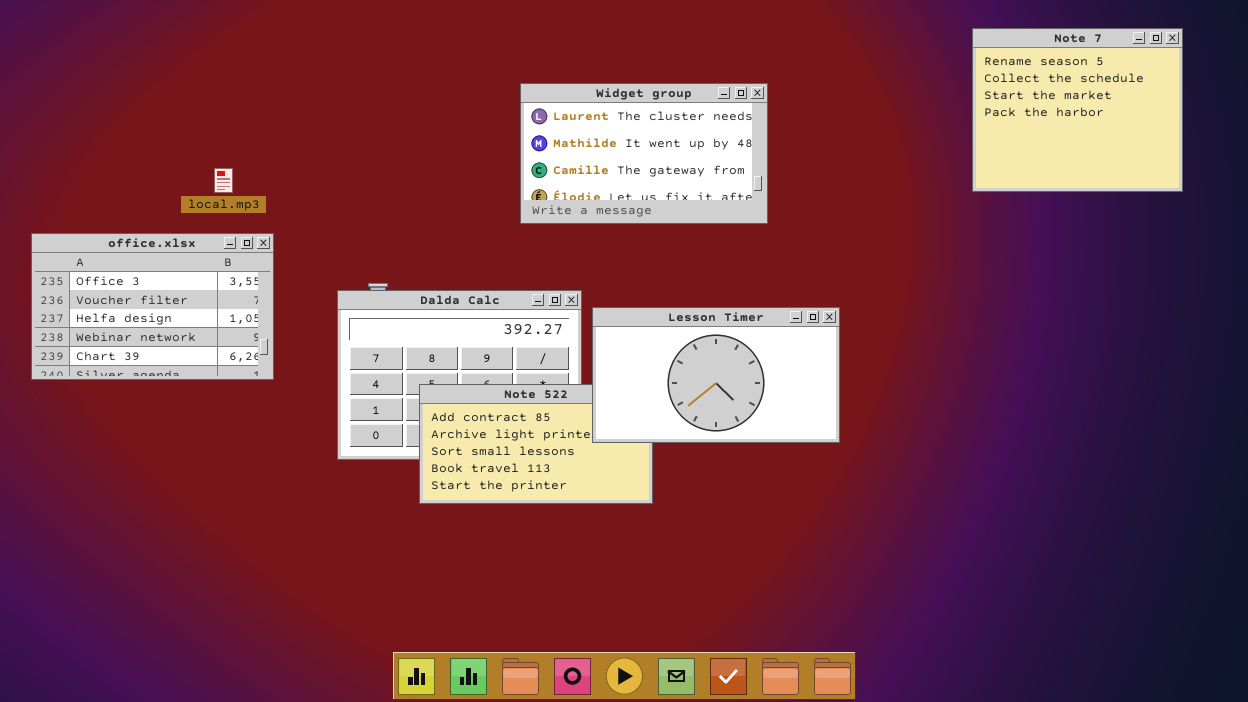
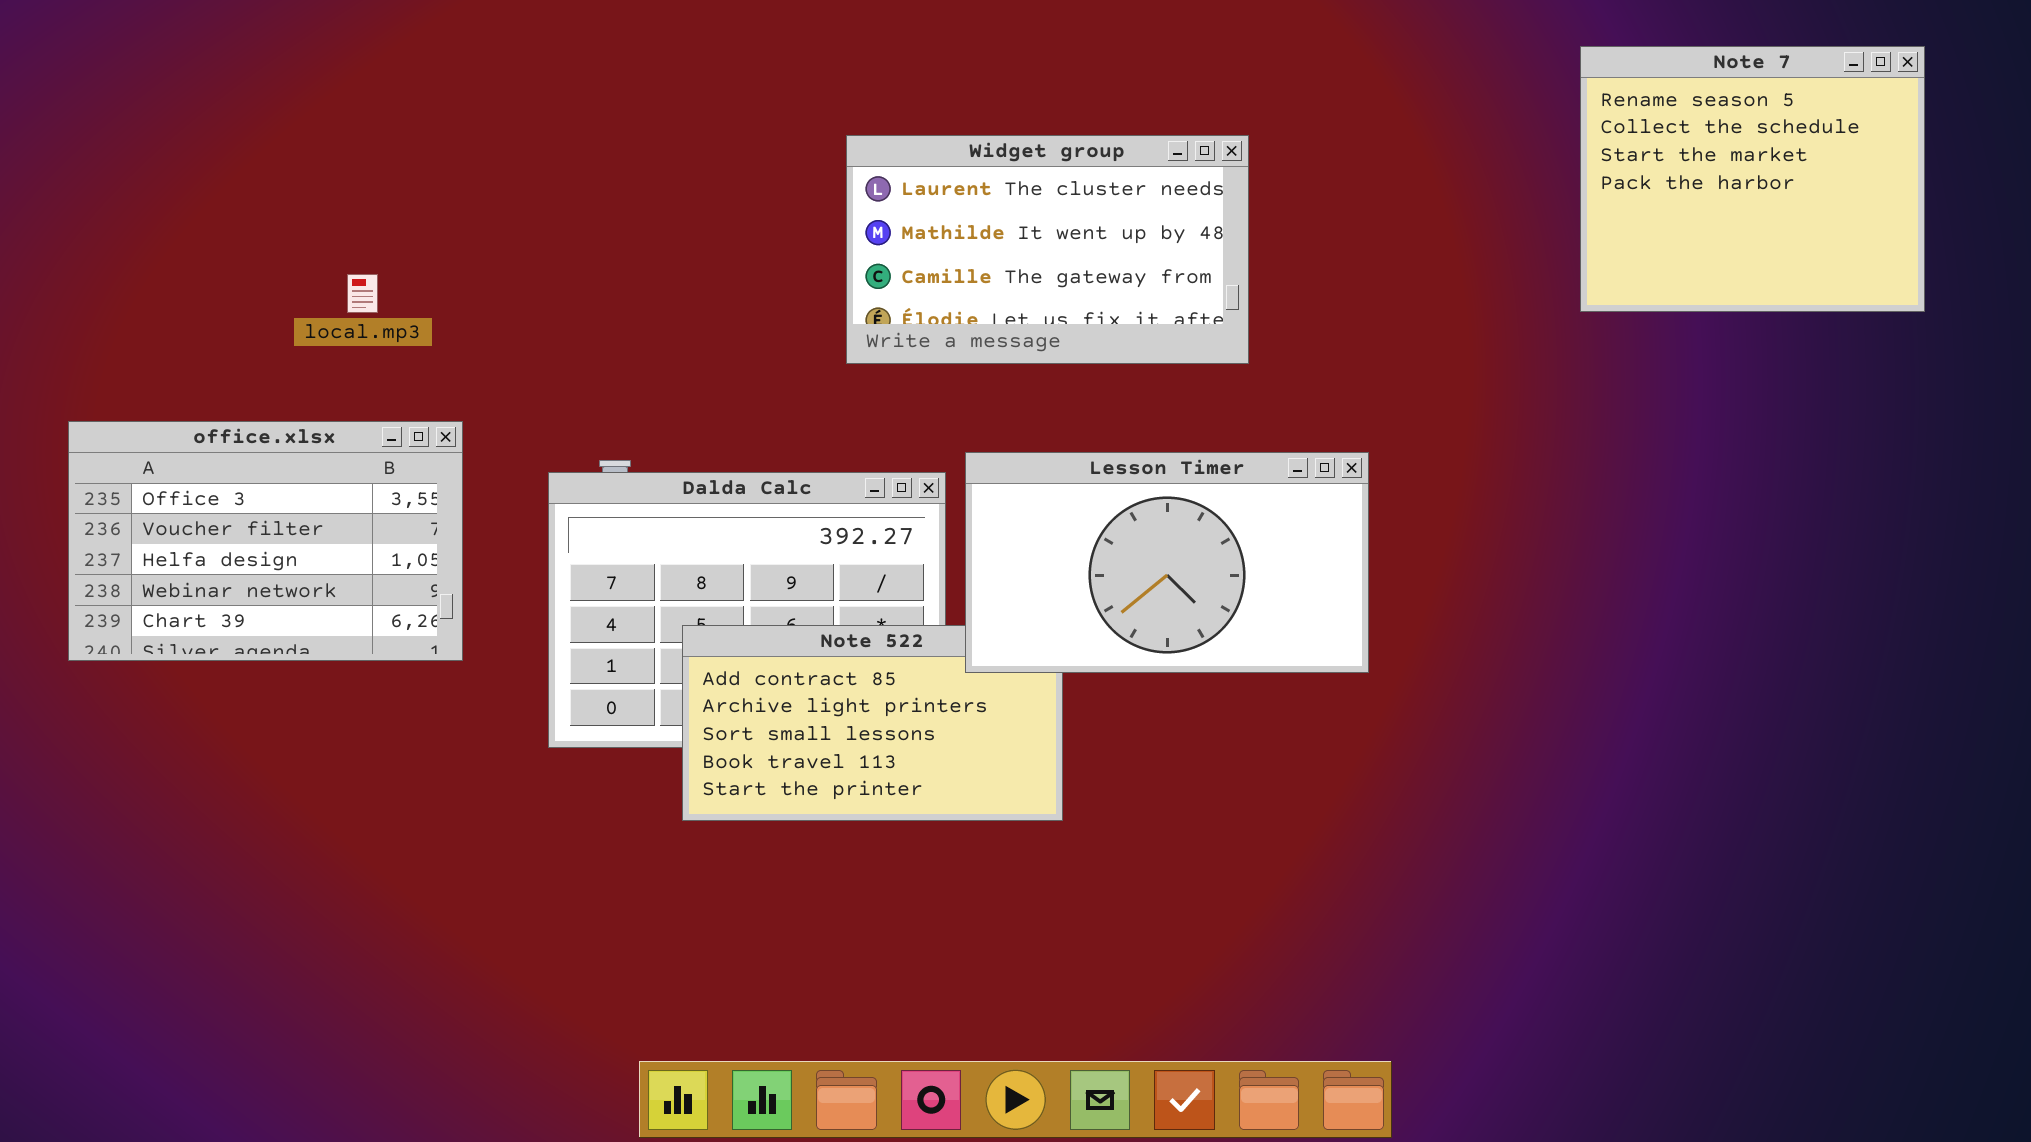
office.xlsx: [31,233,274,380] -> [68,421,463,661], moved
Lesson Timer: [592,307,840,443] -> [965,452,1369,673], moved

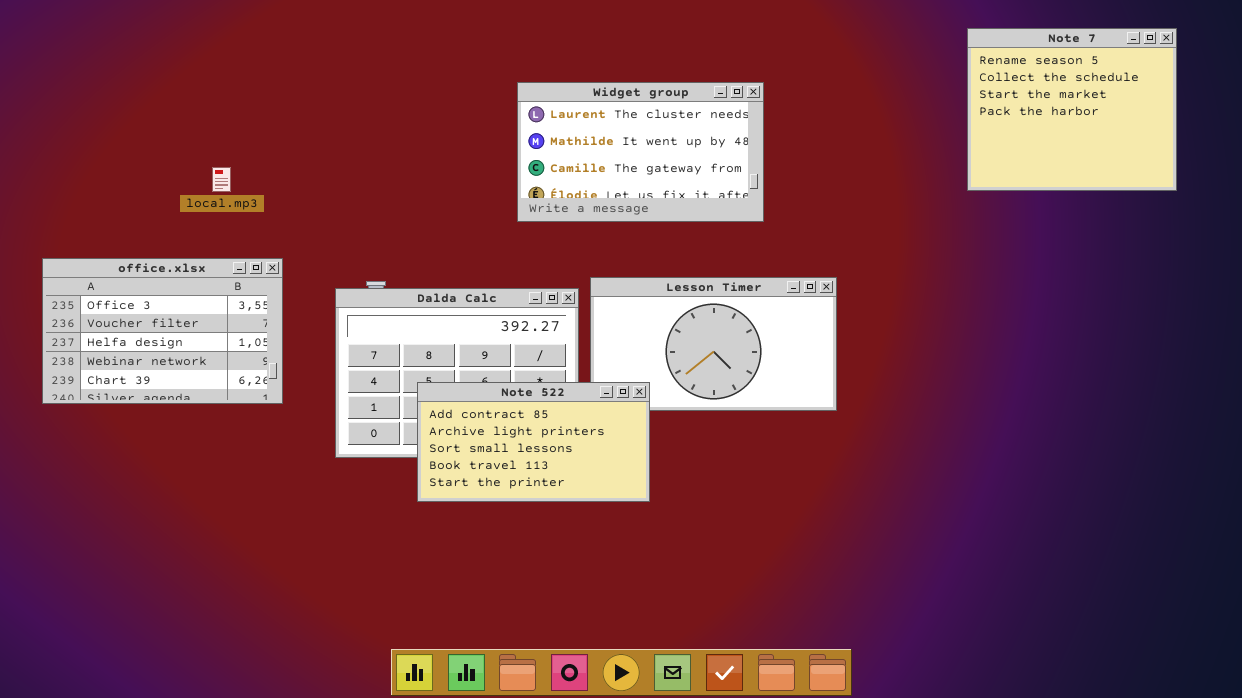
Note 522: [682,625,1063,821] -> [417,382,650,502], raised

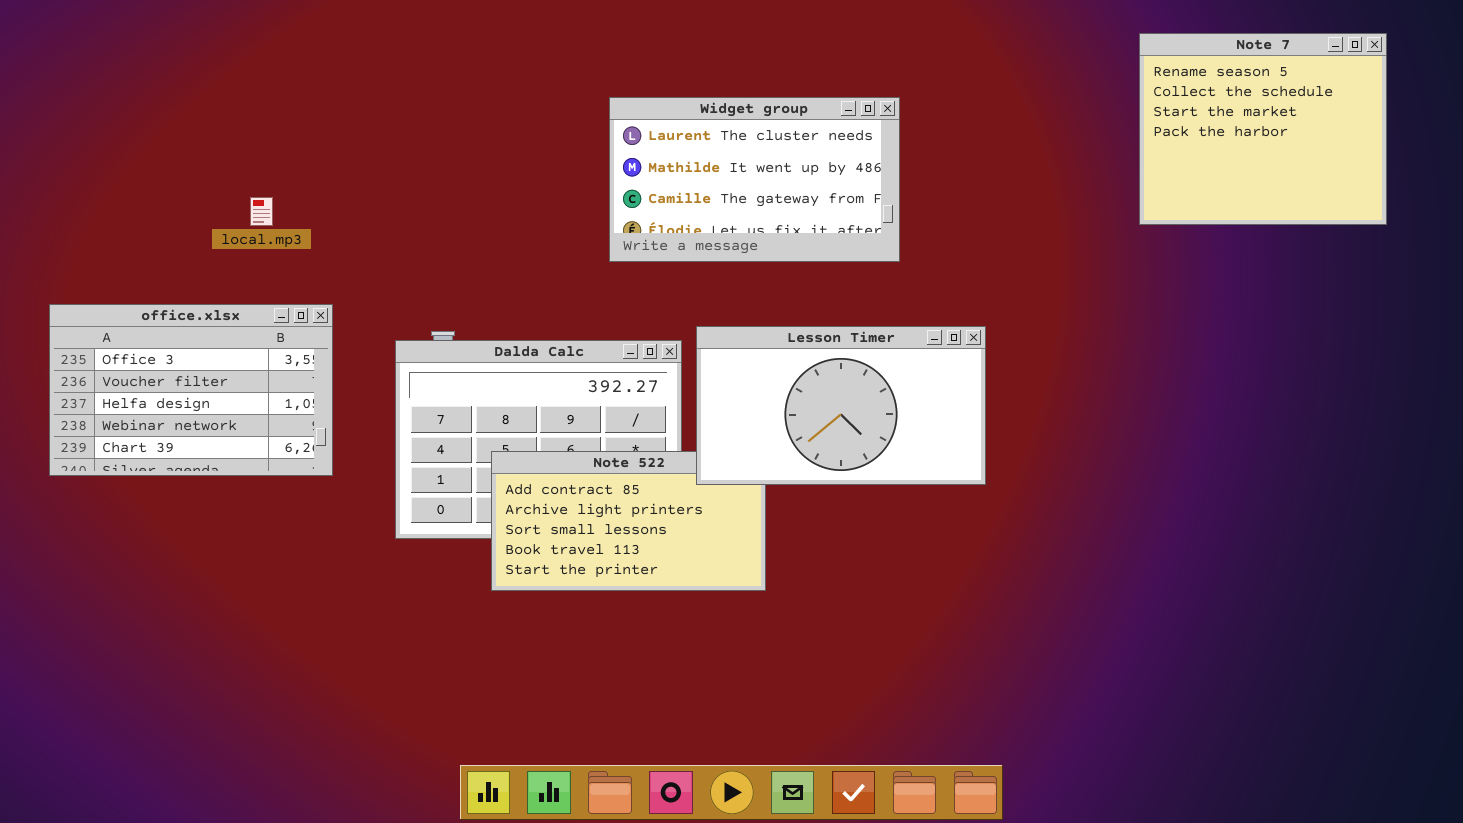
Lesson Timer: [590,277,837,411] -> [696,326,986,485], raised

